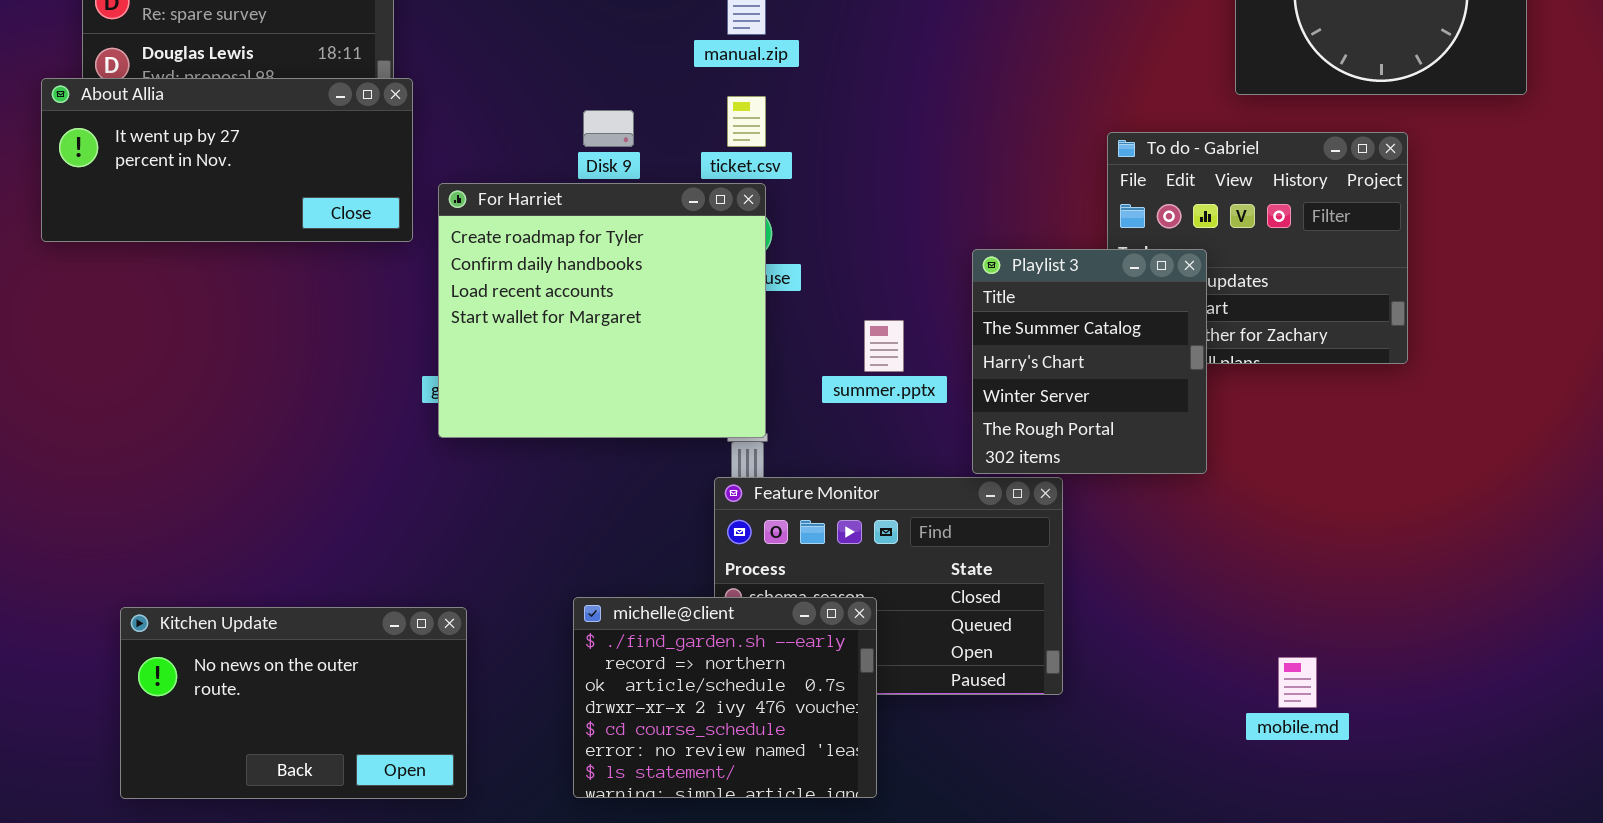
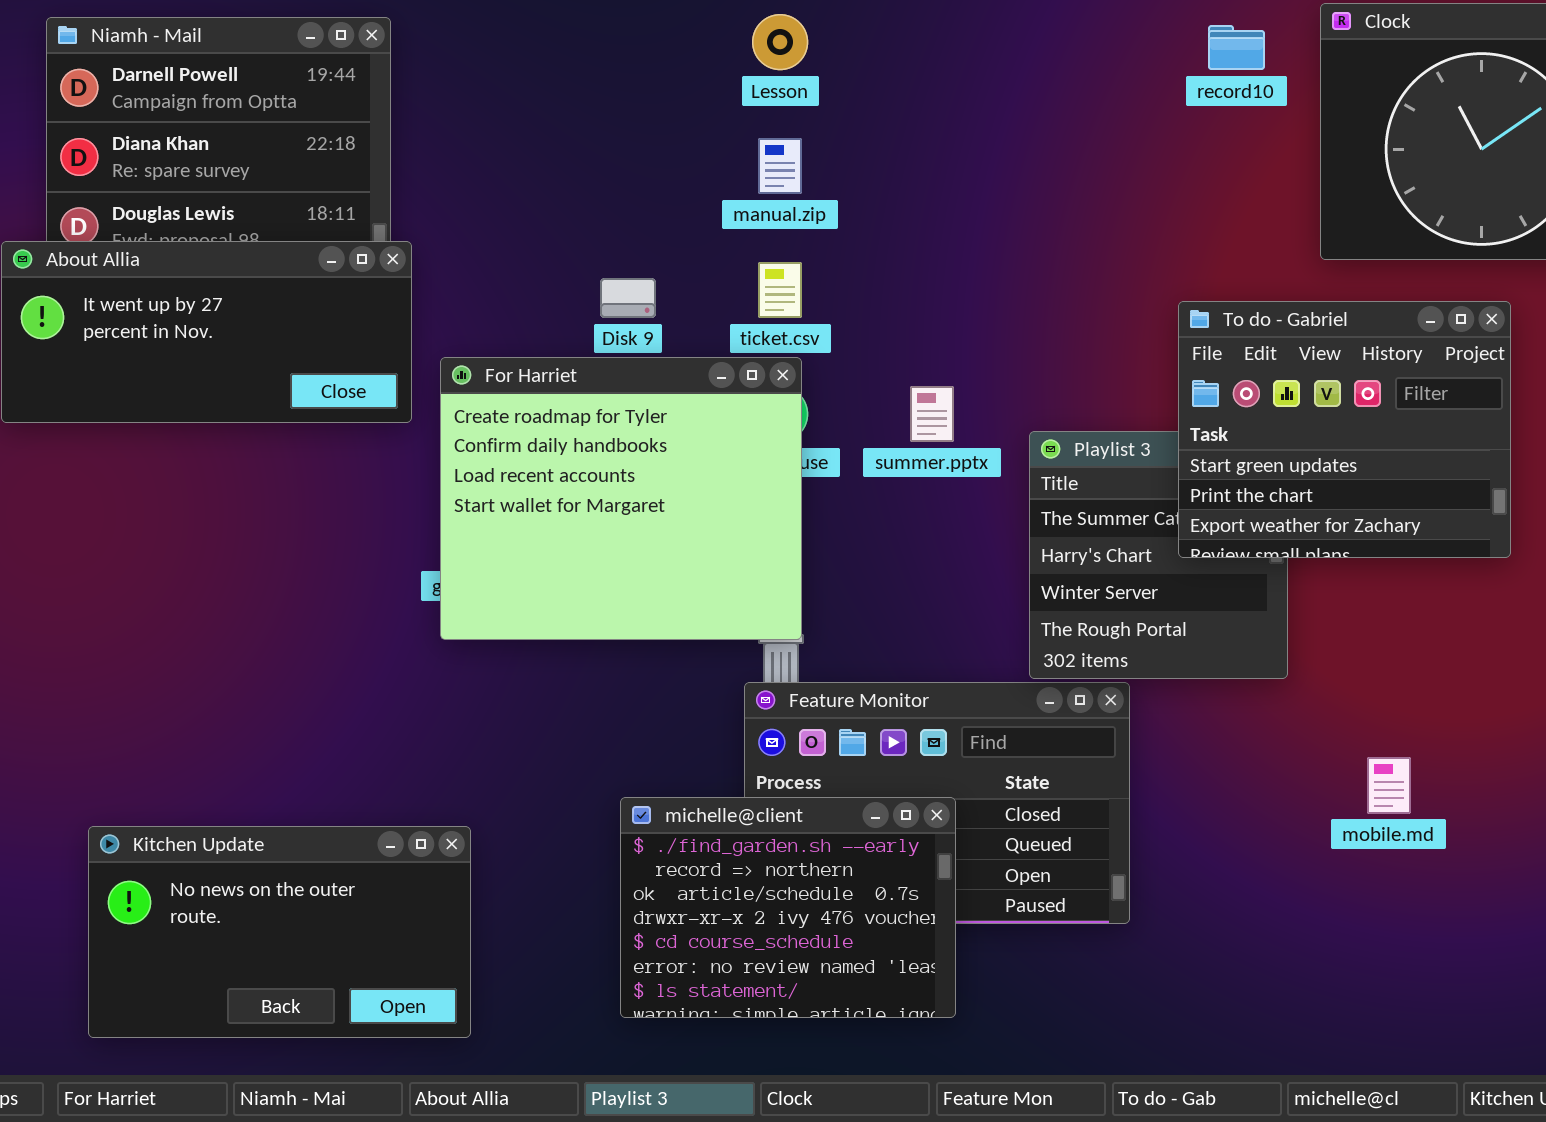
To do - Gabriel: [1107,132,1408,364] -> [1178,301,1511,558], raised
summer.pptx: [864,320,904,372] -> [910,386,954,442], moved
michelle@client: [573,597,877,798] -> [620,797,956,1018], moved
mobile.md: [1278,657,1317,708] -> [1367,757,1411,814], moved

